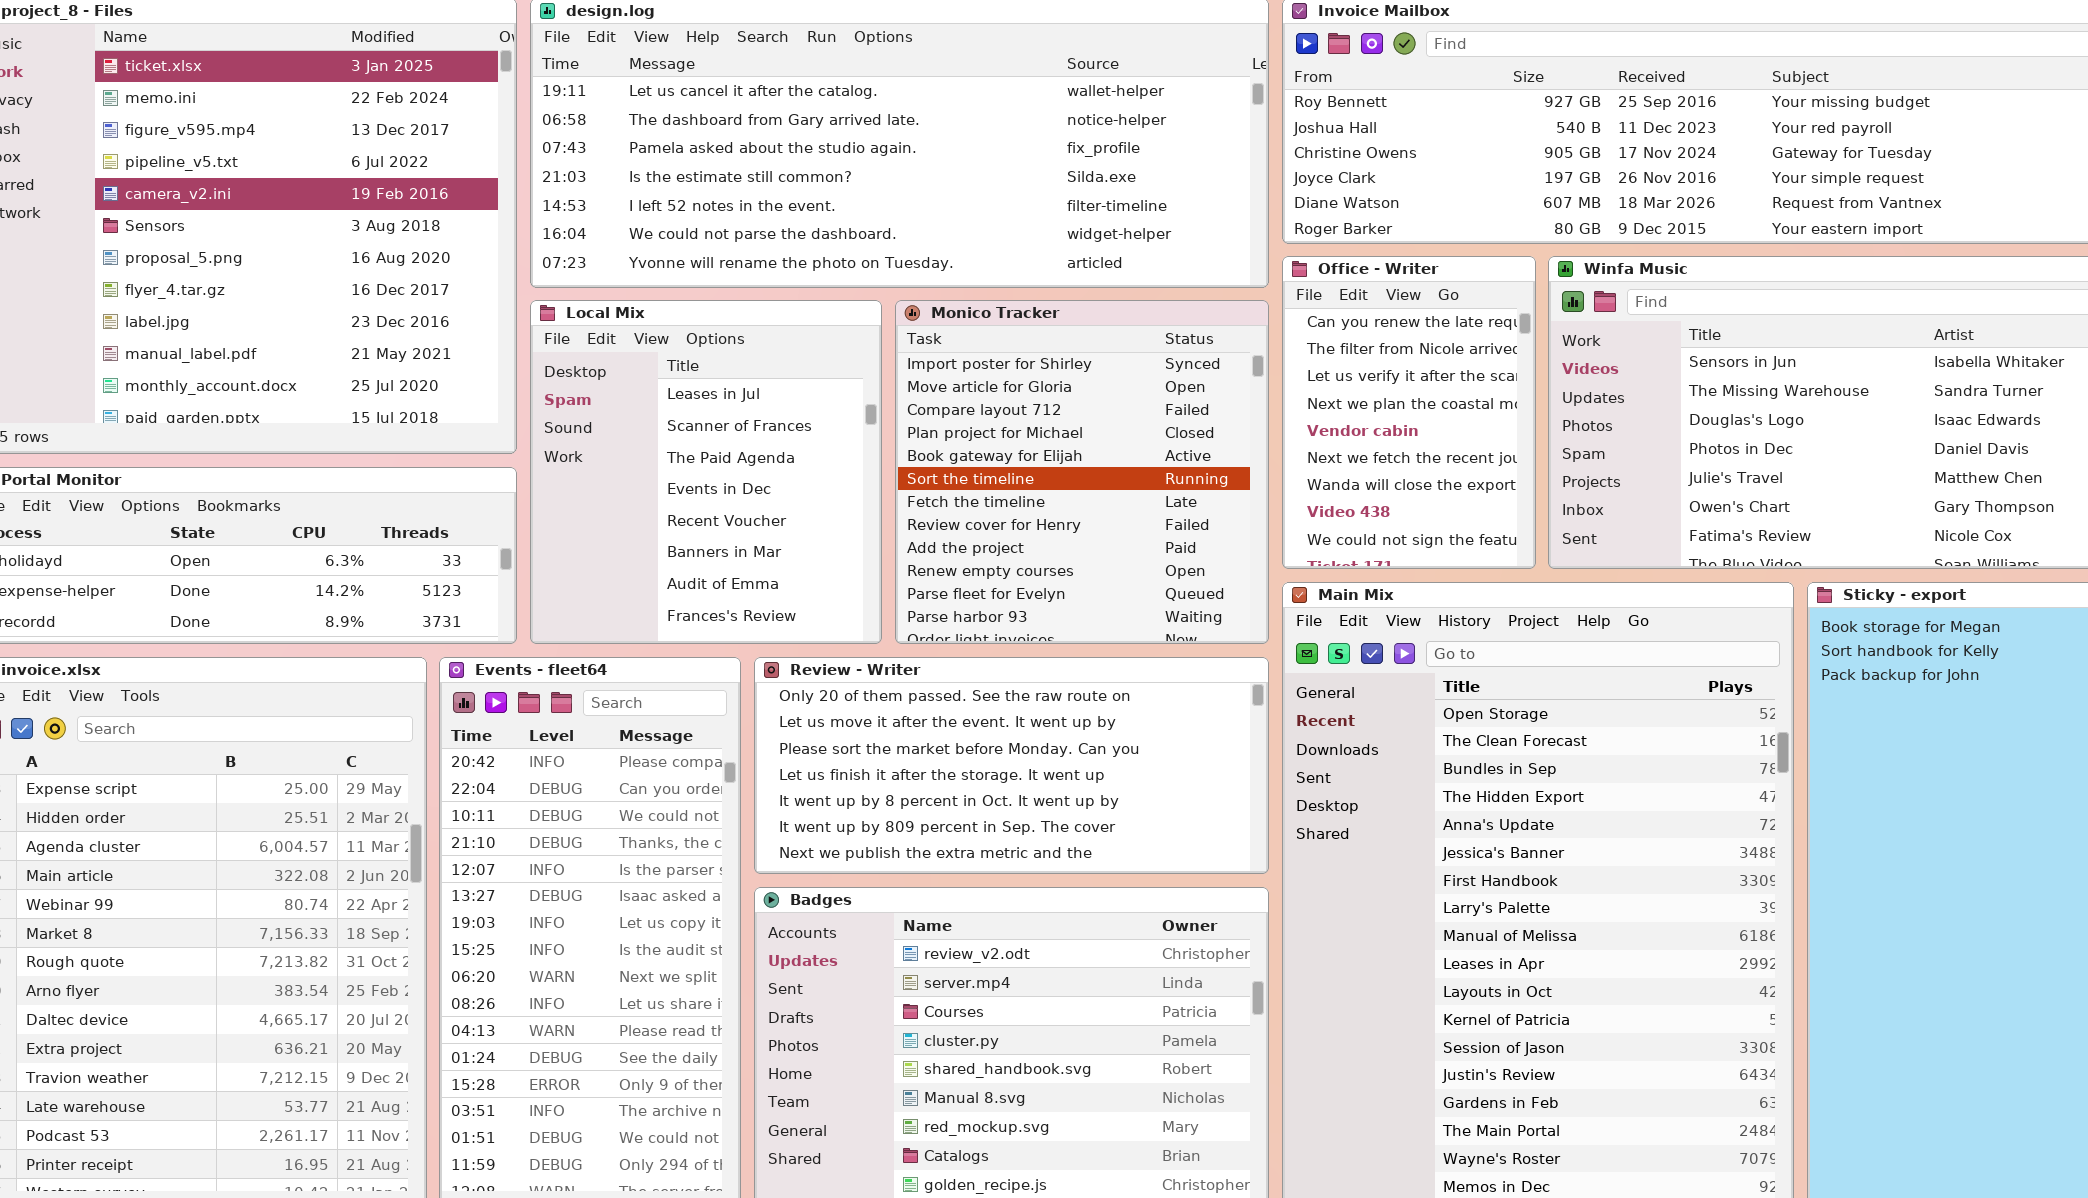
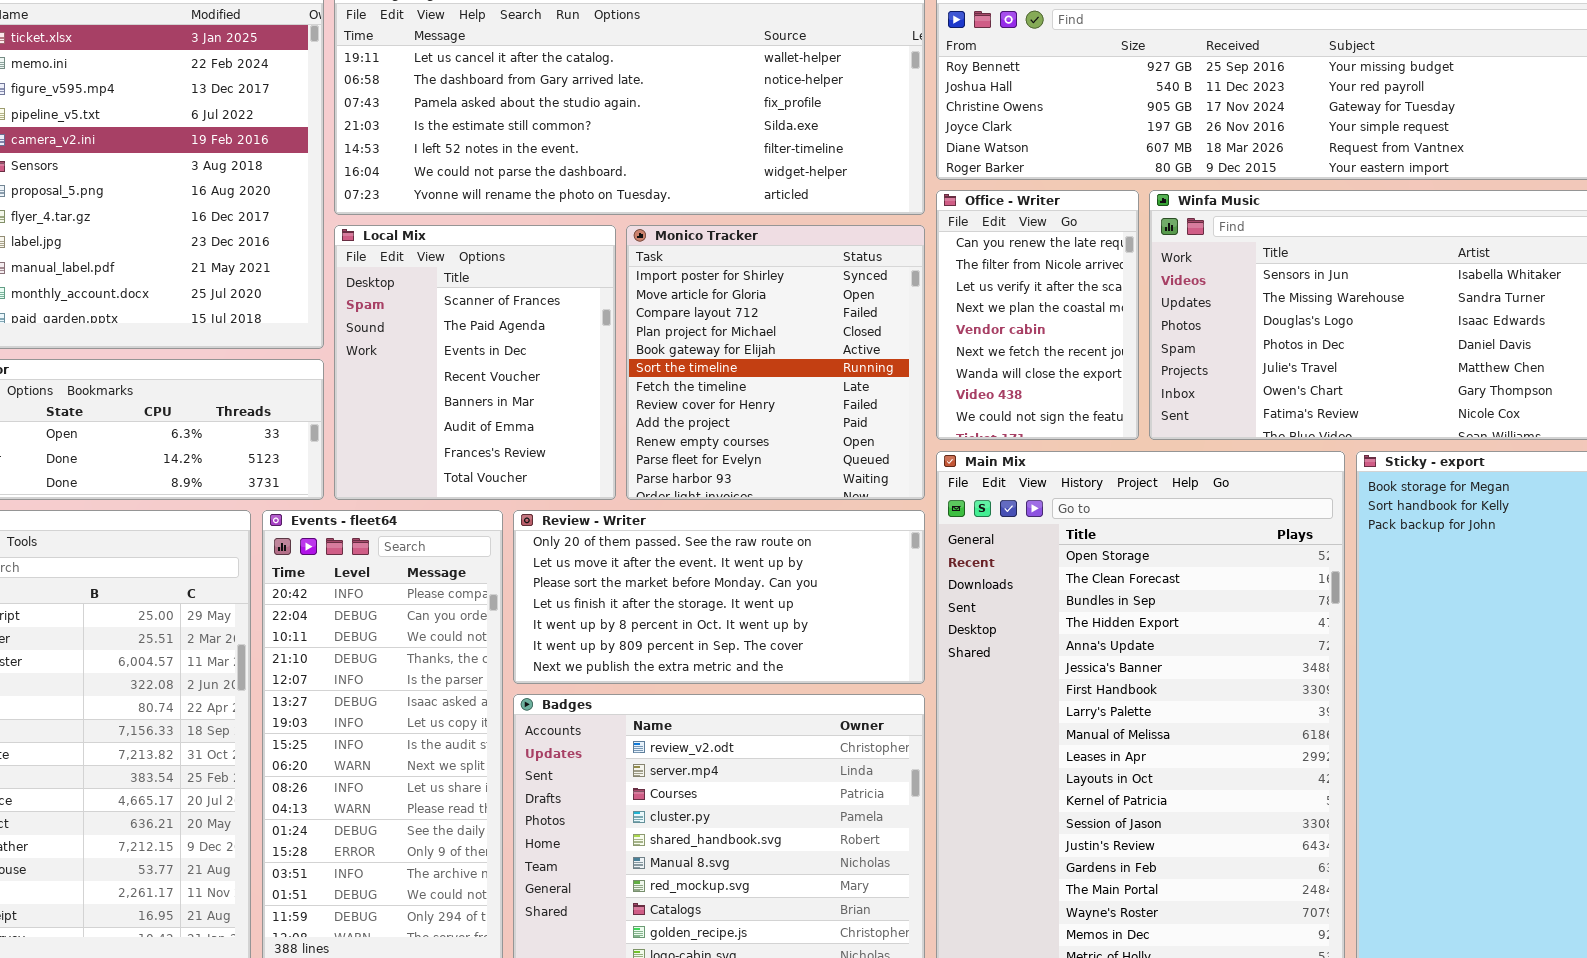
Local Mix: [530,300,882,644] -> [334,225,616,500], scrolled down 1 row

